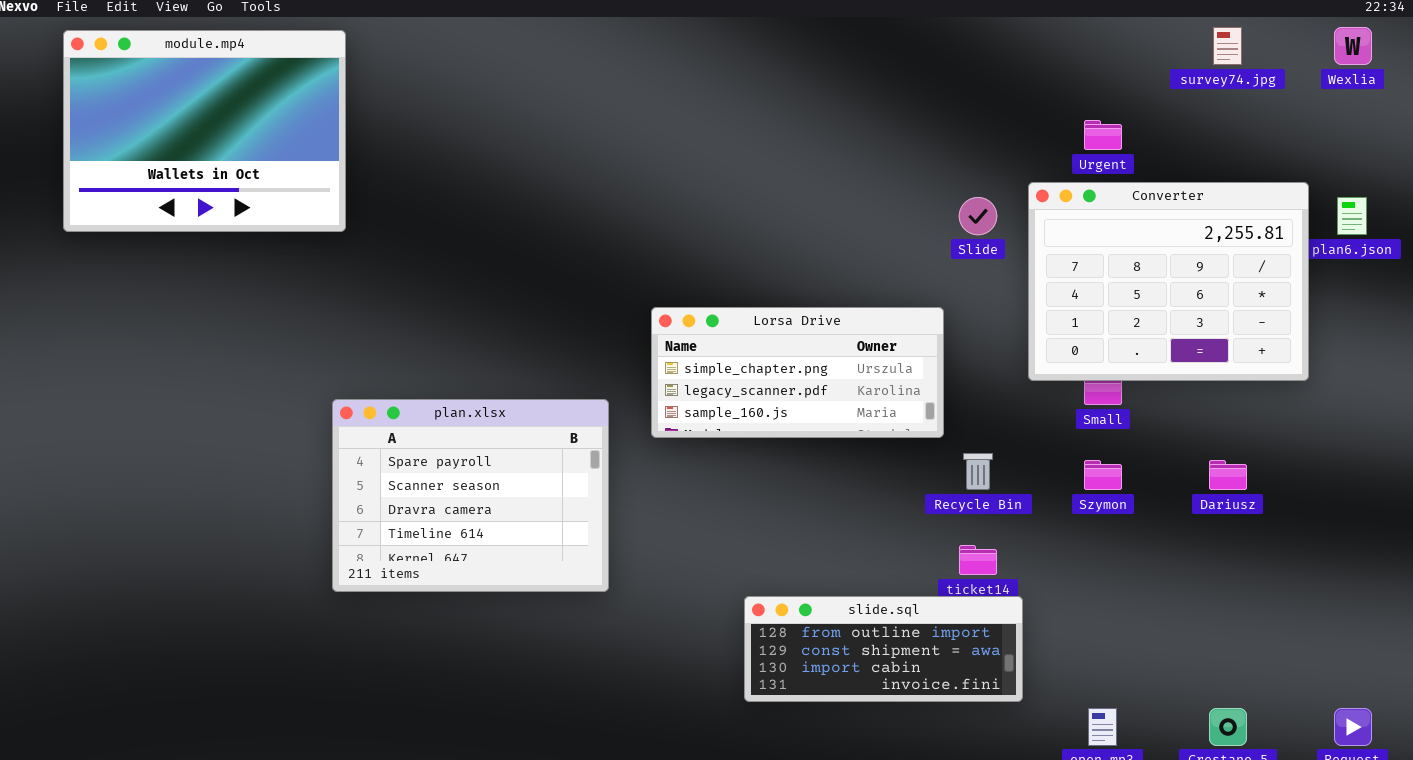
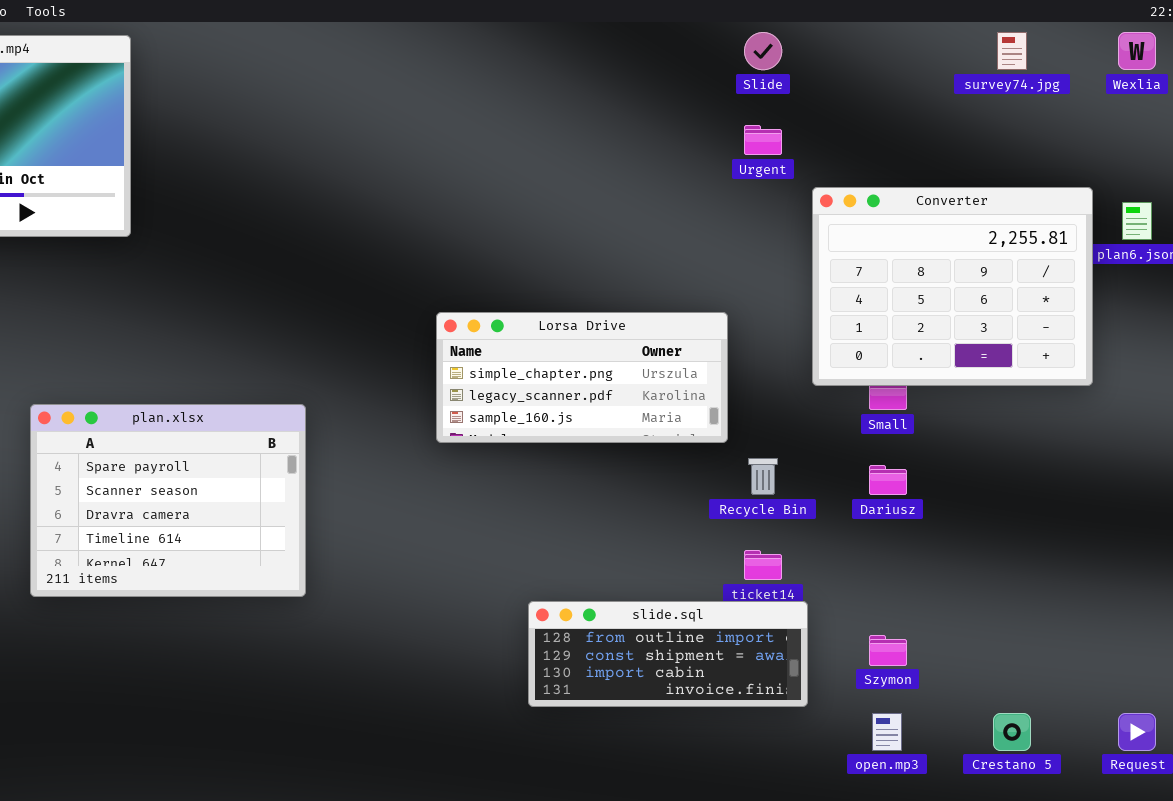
Urgent: [1084,120,1122,150] -> [744,125,782,155], moved
Slide: [959,197,997,235] -> [744,32,782,70], moved
plan.xlsx: [332,399,609,592] -> [30,404,306,597], moved
Szymon: [1084,460,1122,490] -> [869,635,907,666], moved
Dariusz: [1209,460,1247,490] -> [869,465,907,495], moved

